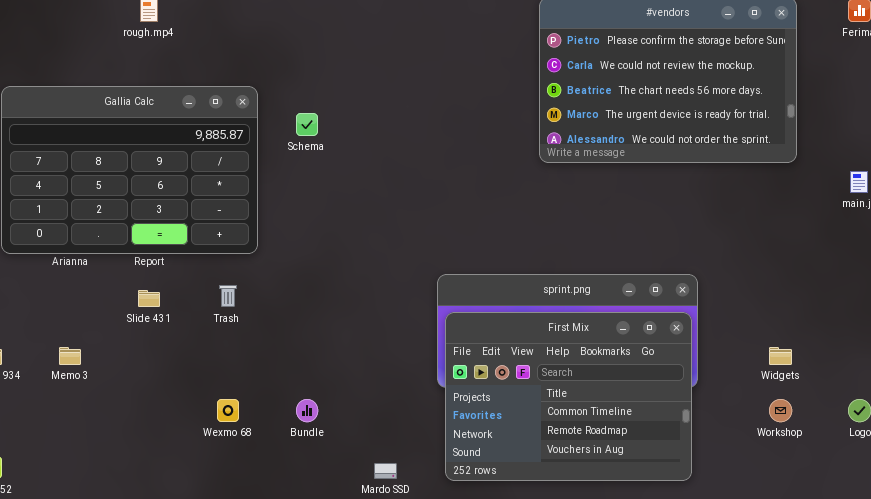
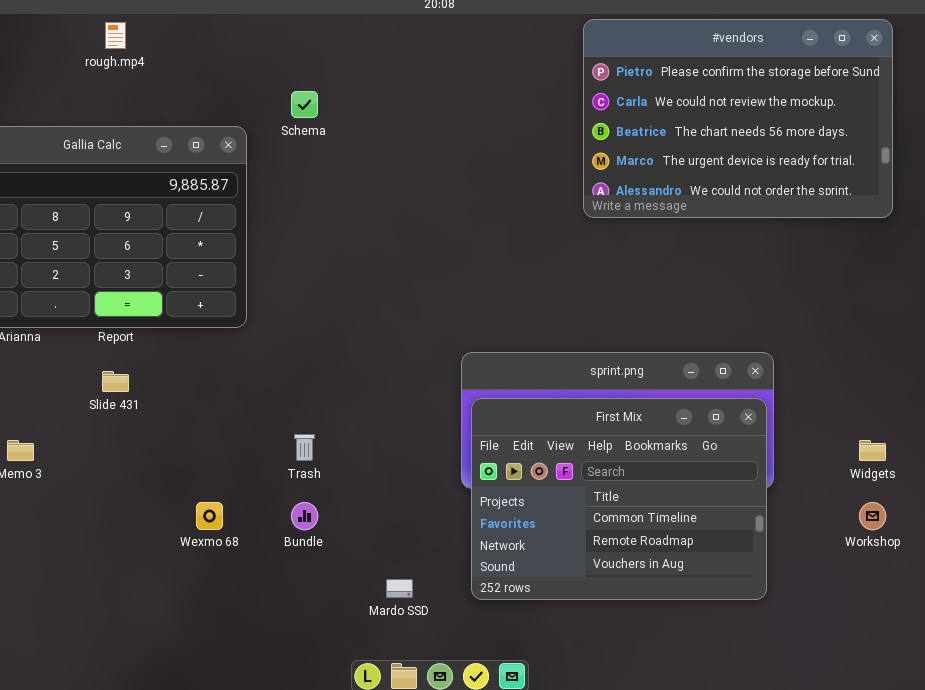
Schema: [296,113,318,136] -> [291,91,318,118], moved
Trash: [219,285,237,307] -> [294,434,315,461], moved

